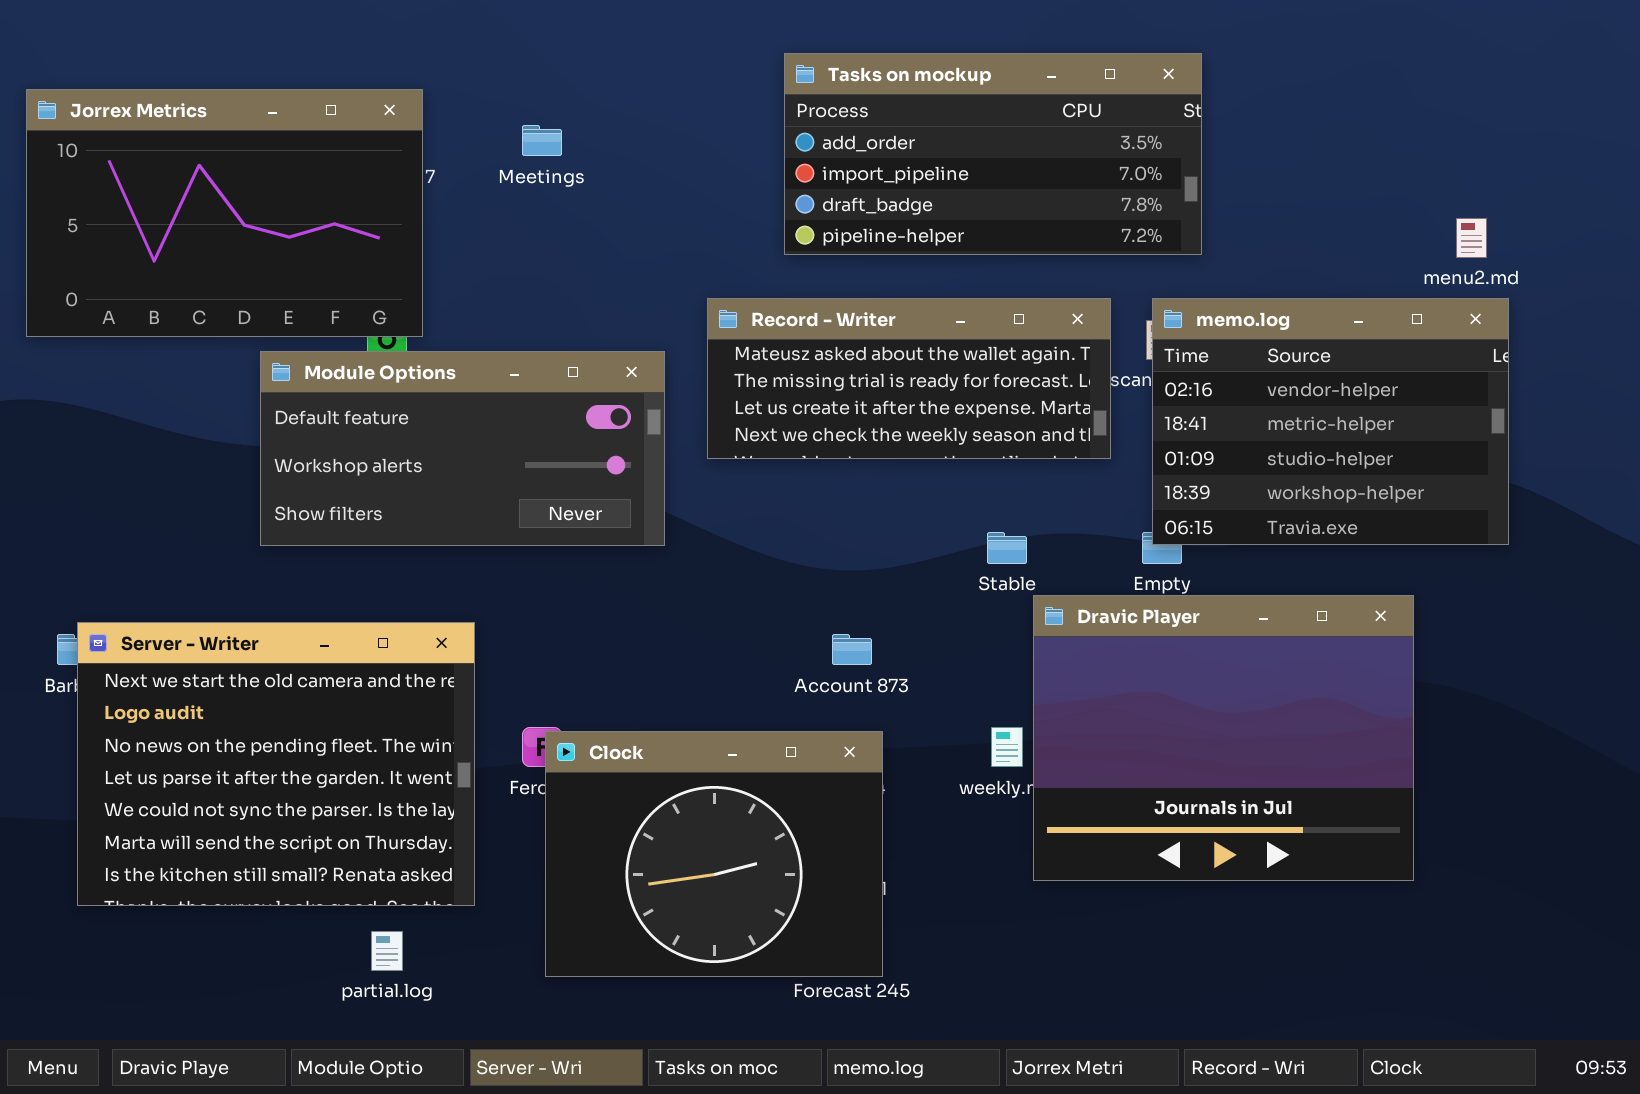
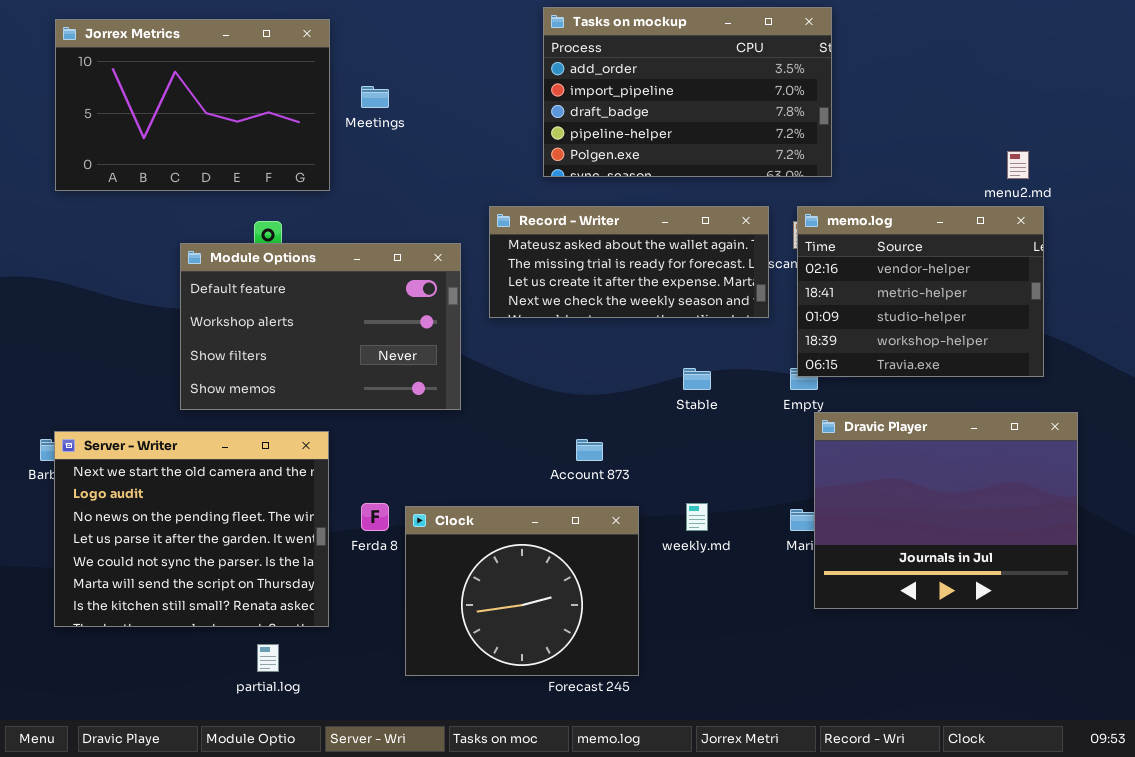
Tasks on mockup: [784,53,1202,255] -> [543,7,832,177], resized
Jorrex Metrics: [26,89,423,337] -> [55,19,330,191], moved
Module Options: [260,351,665,546] -> [180,243,461,410], resized
Dravic Player: [1033,595,1414,881] -> [814,412,1078,609], moved
Clock: [545,731,883,977] -> [405,506,639,676], moved

